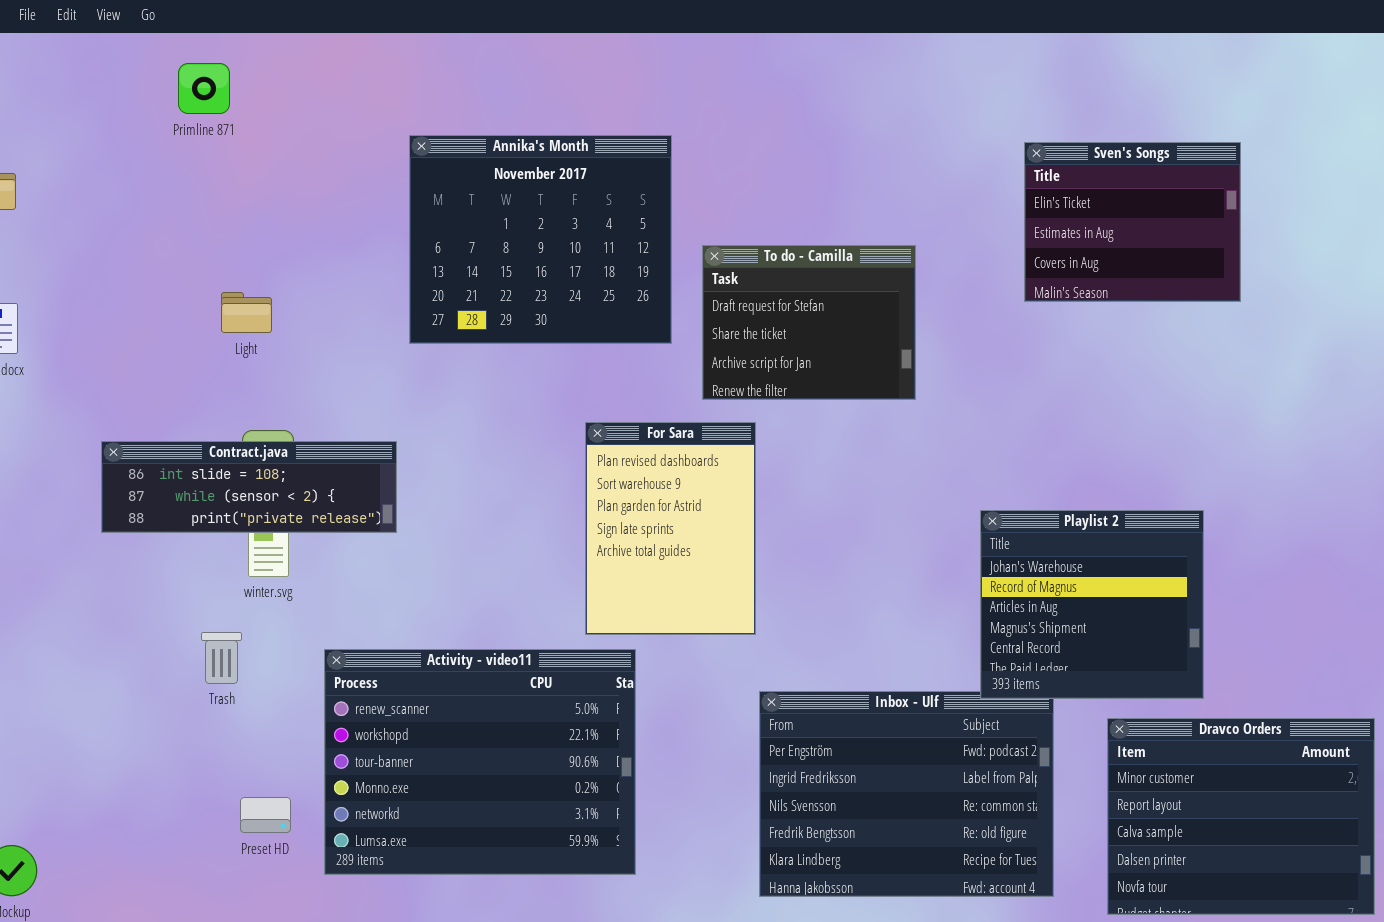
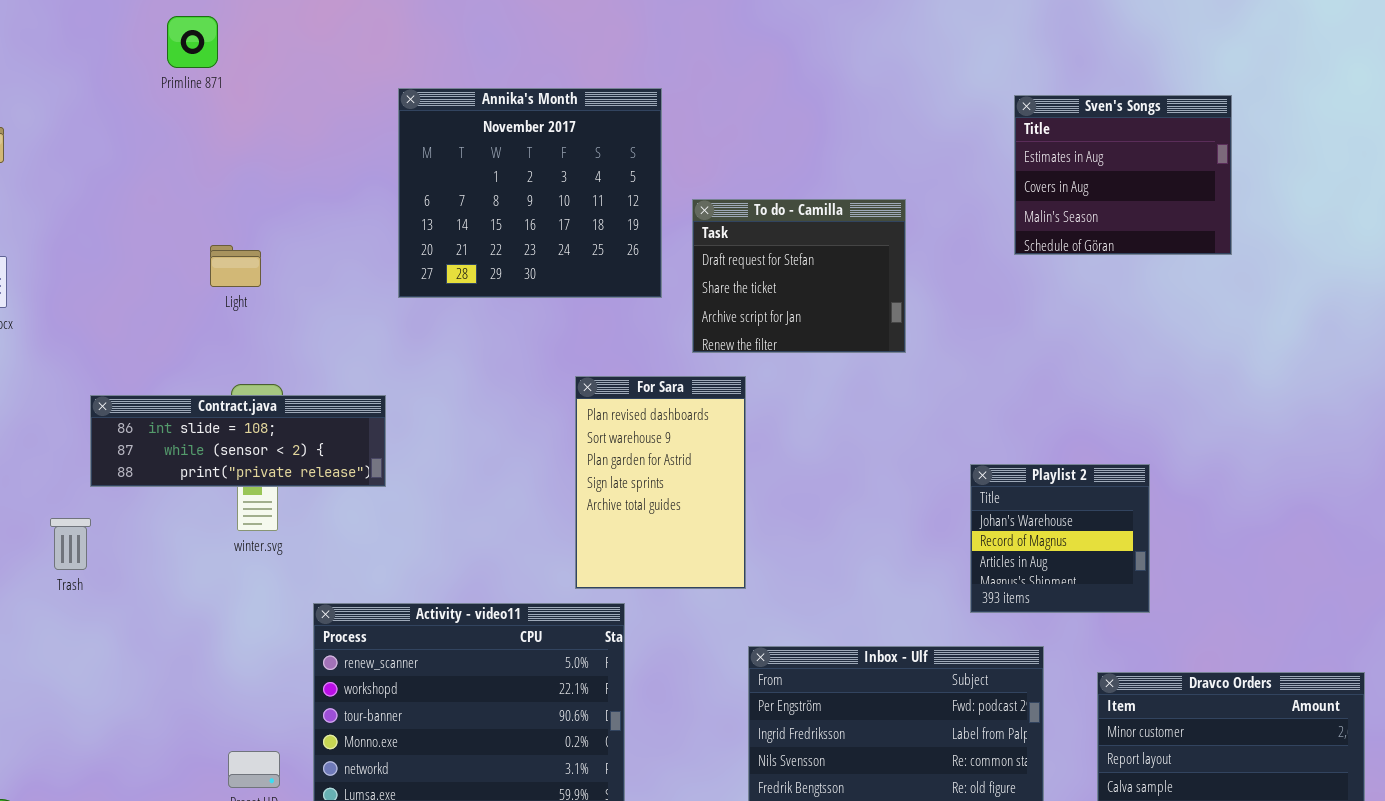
Sven's Songs: [1024,142,1241,302] -> [1014,95,1232,255], scrolled down 1 row
Playlist 2: [980,510,1204,699] -> [970,464,1150,613], resized
Trash: [201,632,242,684] -> [50,518,91,570], moved

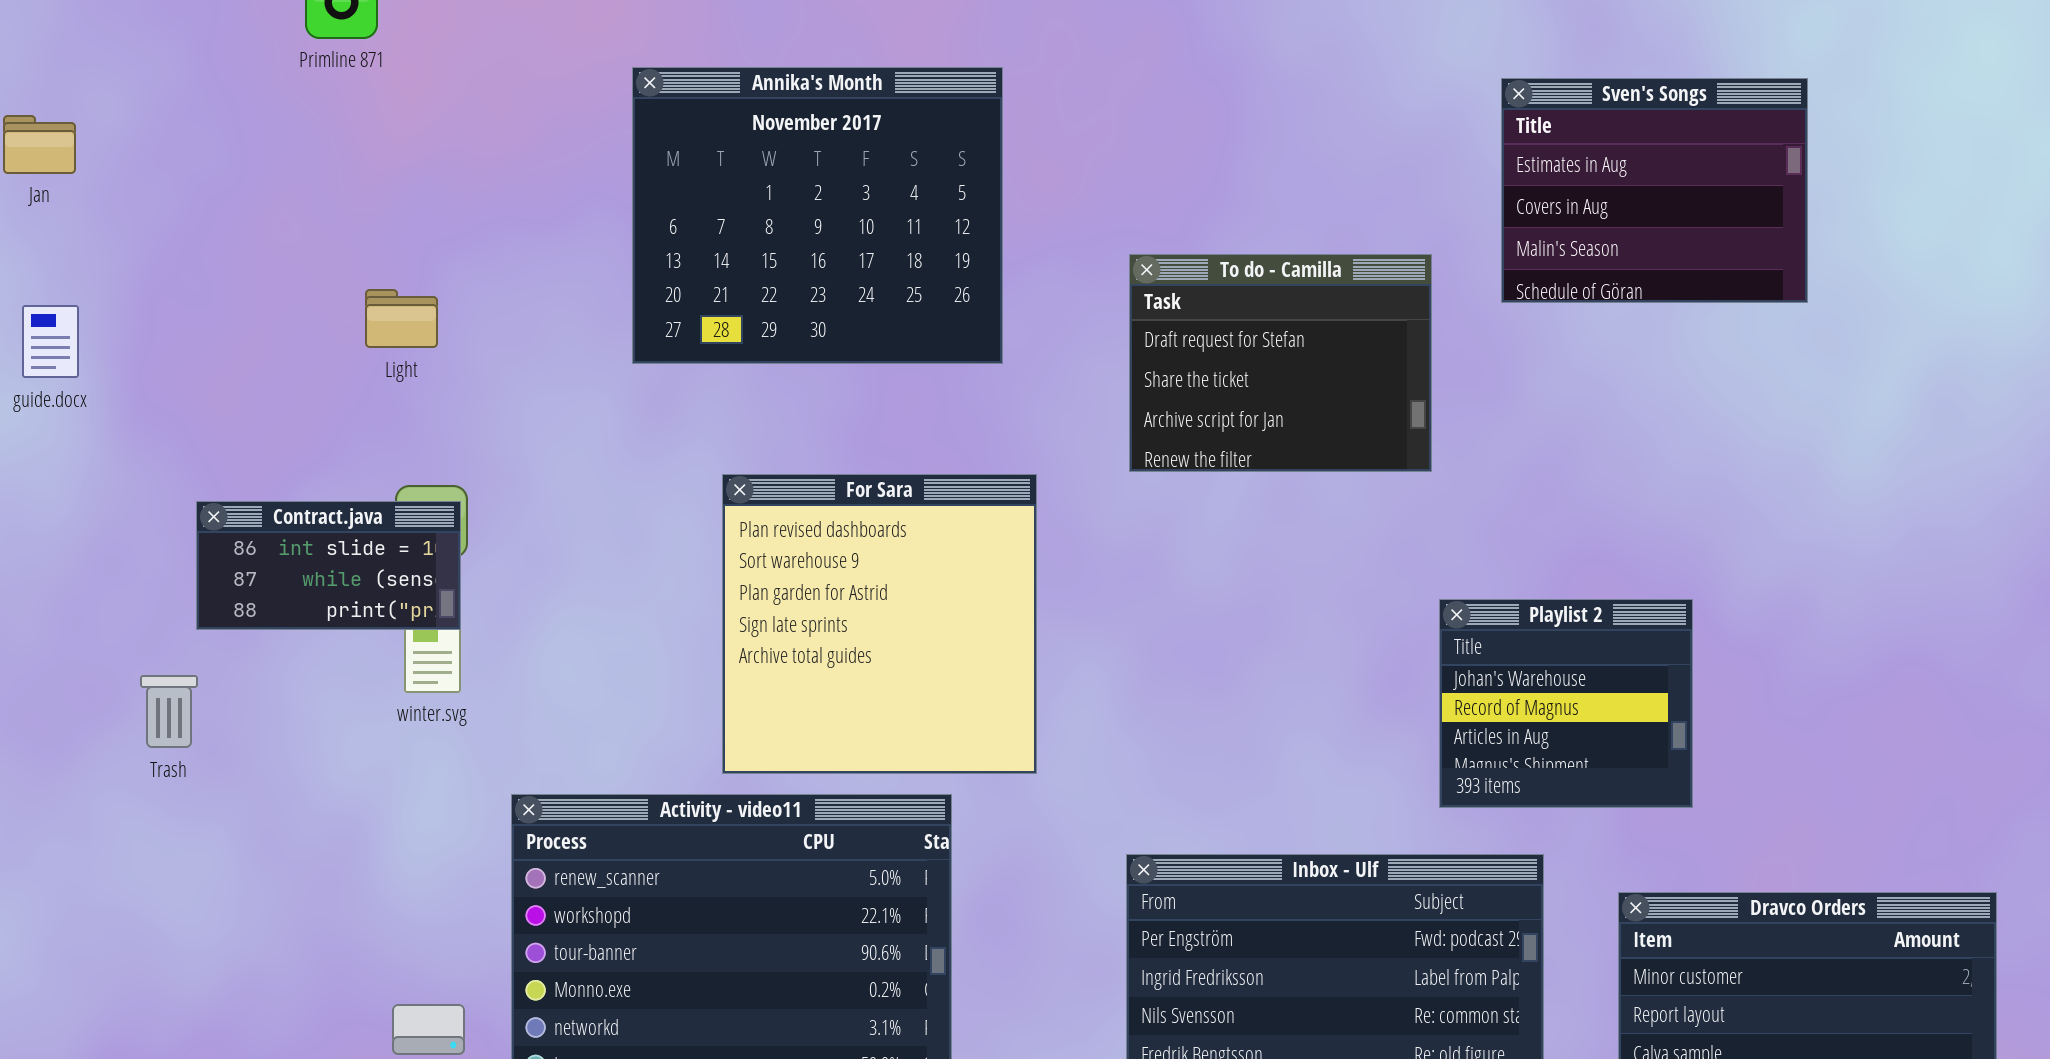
To do - Camilla: [692,199,906,353] -> [1129,254,1432,472], moved
For Sara: [575,376,746,589] -> [722,474,1037,774], moved, resized
Contract.java: [90,395,386,487] -> [196,501,461,630], resized

